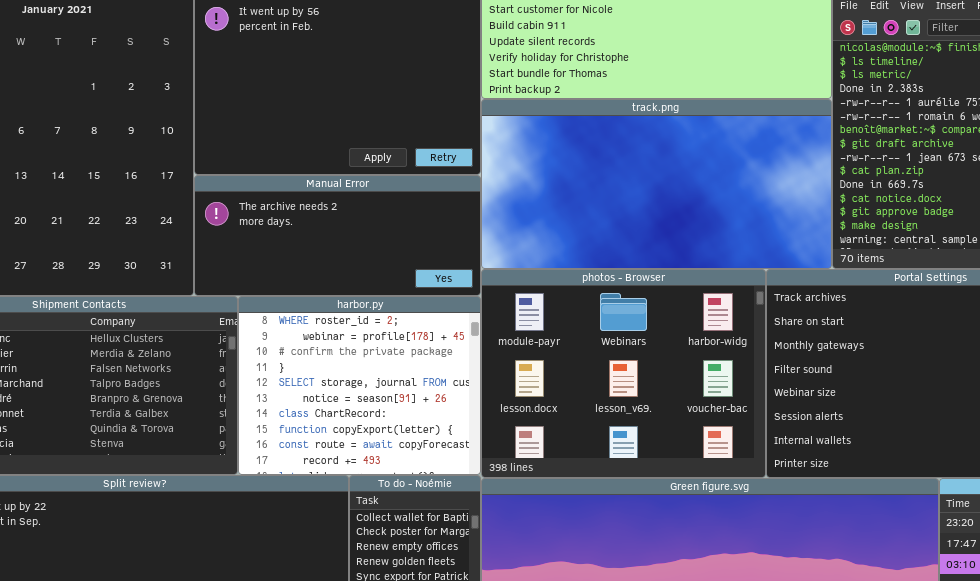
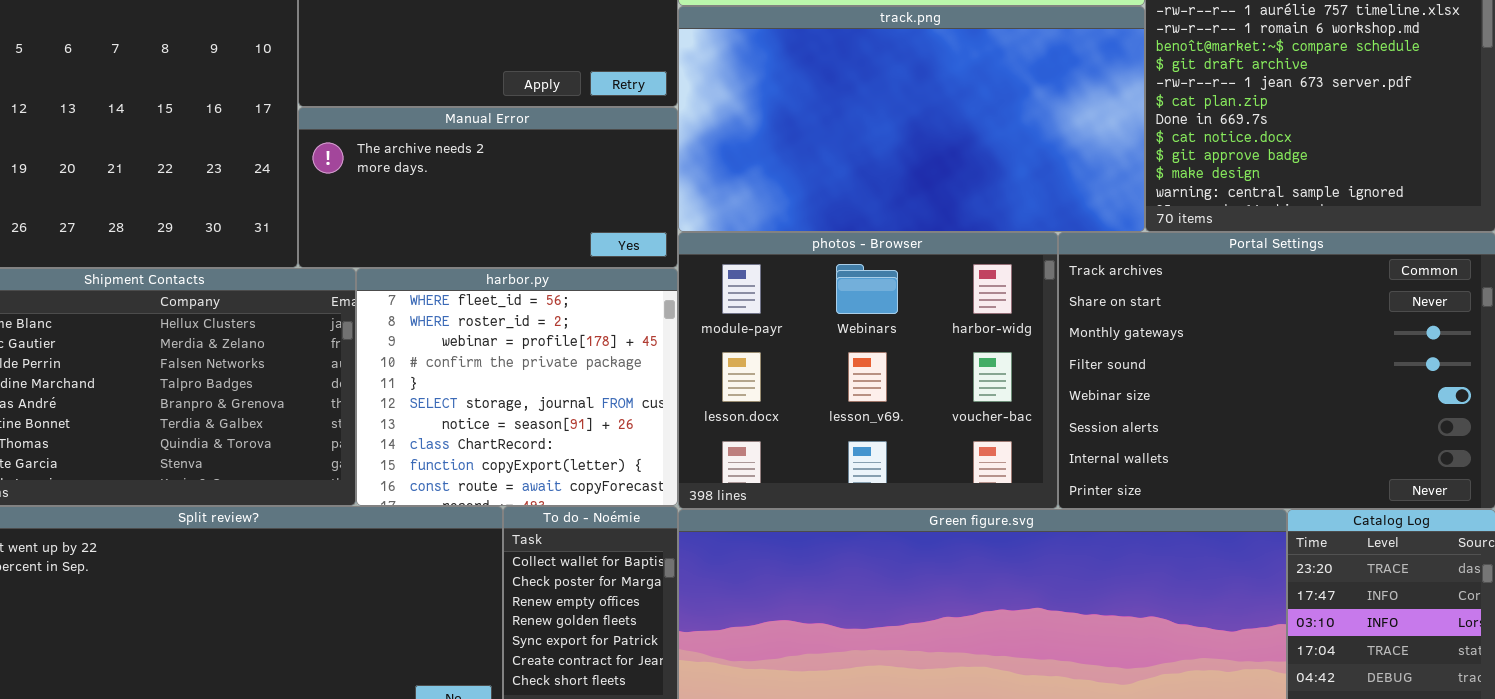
harbor.py: [238,296,481,475] -> [356,268,678,506], scrolled up 1 row

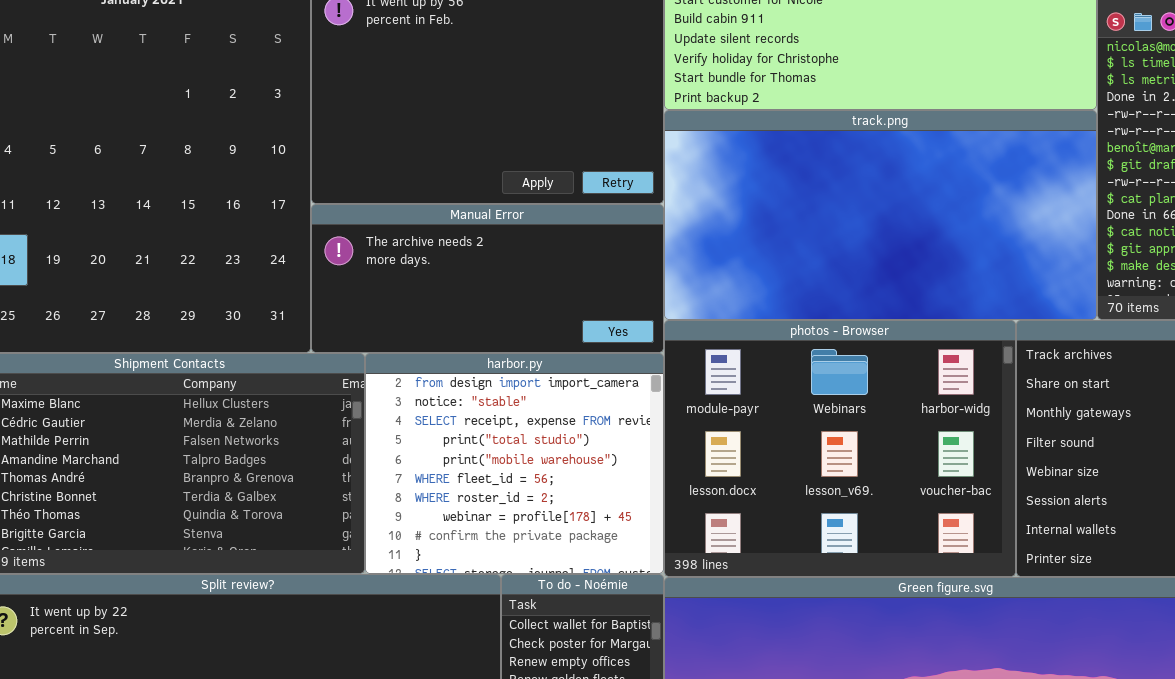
harbor.py: [356,268,678,506] -> [365,353,664,574], scrolled up 5 rows

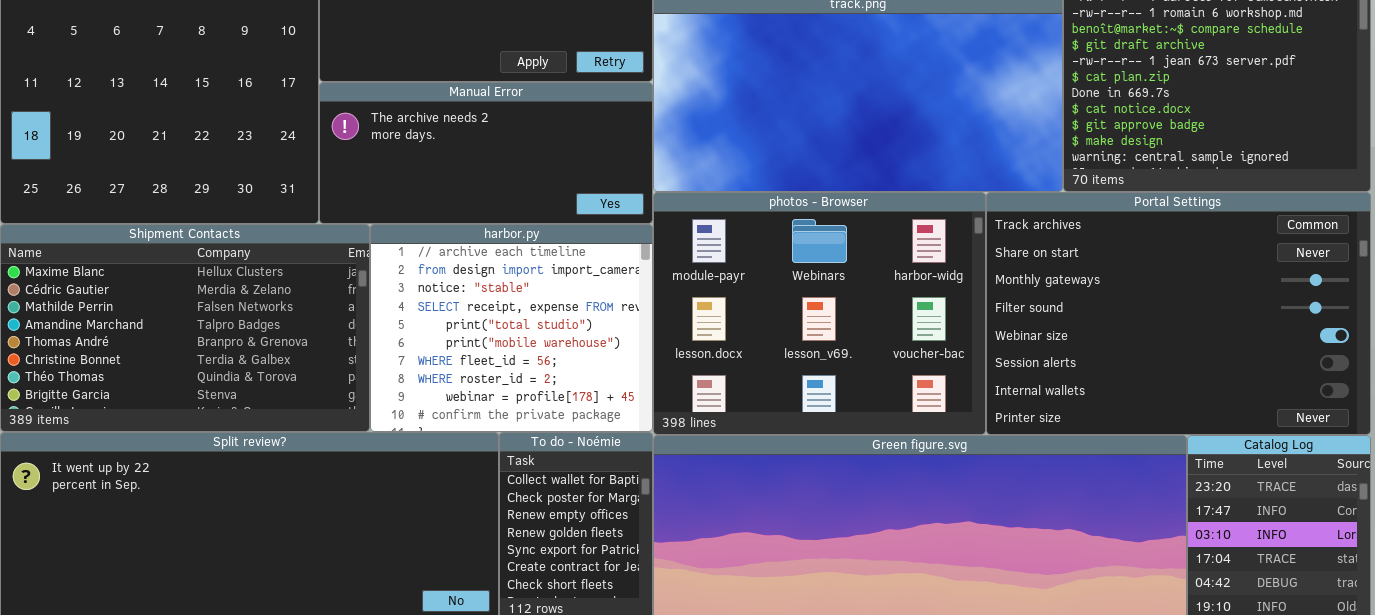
harbor.py: [365,353,664,574] -> [370,224,653,432], scrolled up 1 row

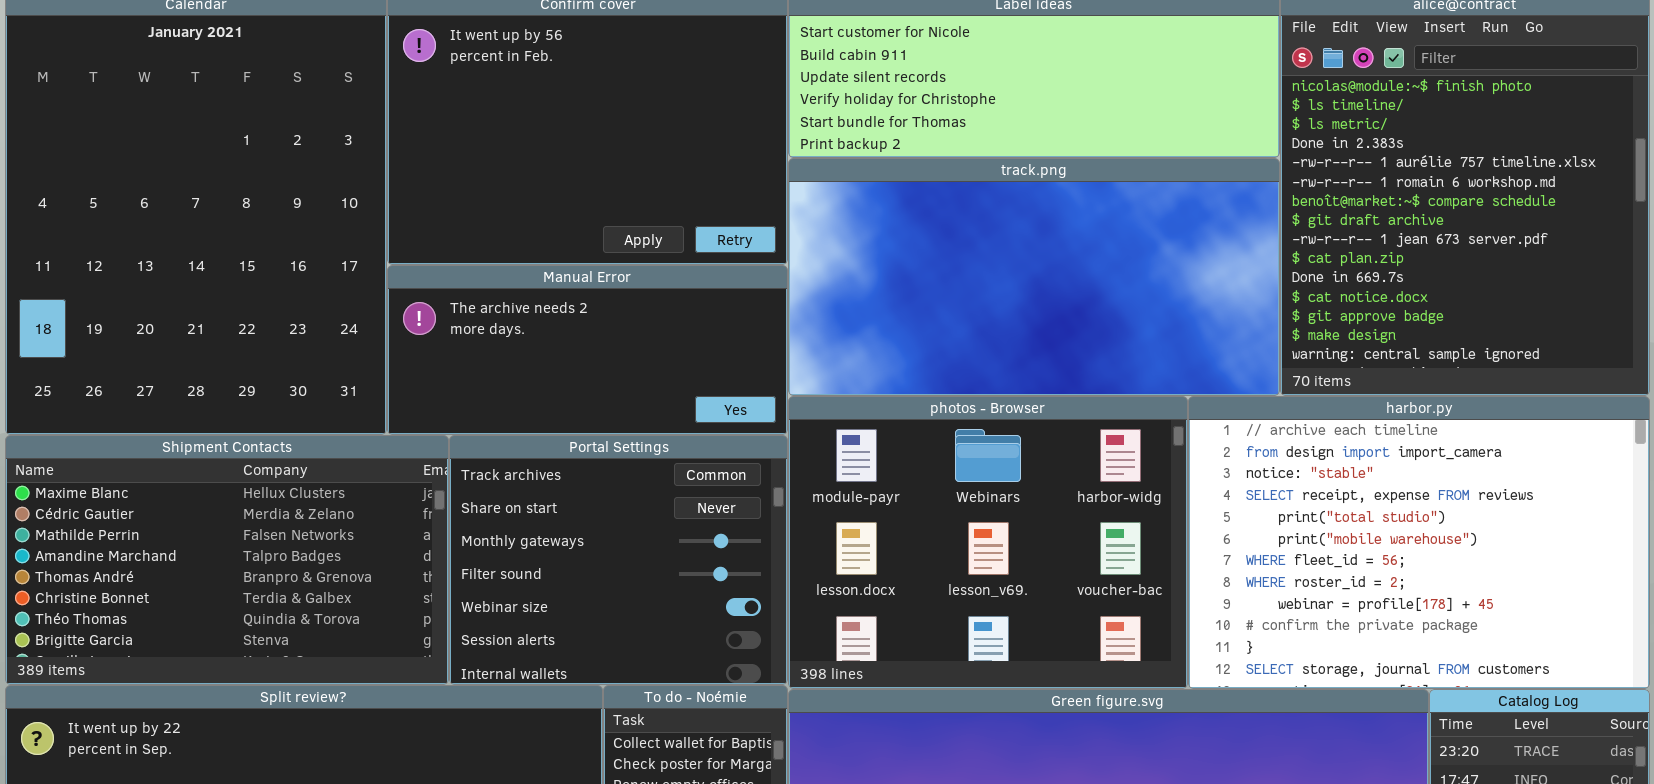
Portal Settings: [986,192,1371,435] -> [449,435,788,685], moved, resized
harbor.py: [370,224,653,432] -> [1188,396,1650,689], moved, resized

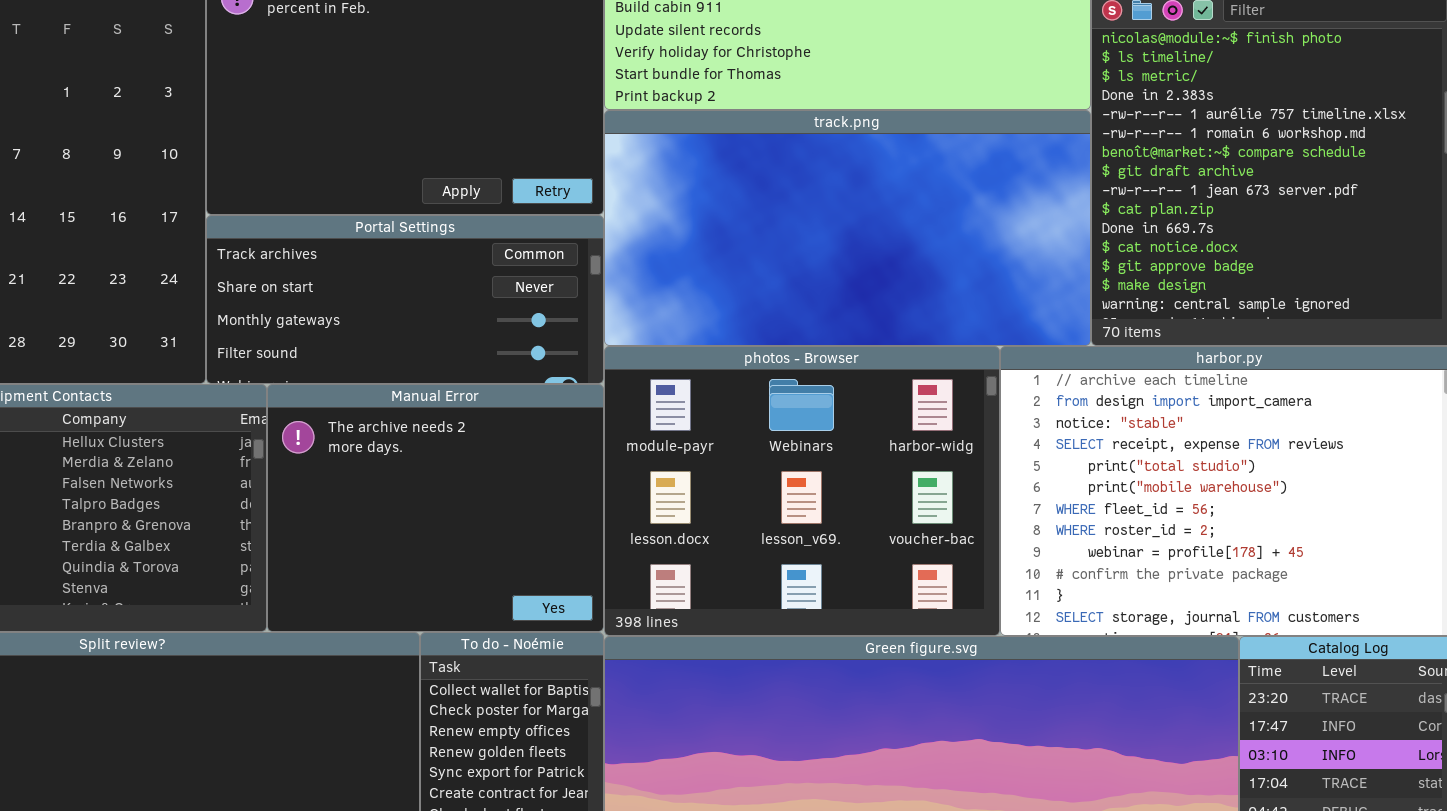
Manual Error: [387,265,788,435] -> [267,384,604,632], moved, resized
Portal Settings: [449,435,788,685] -> [206,215,604,384], moved, resized

